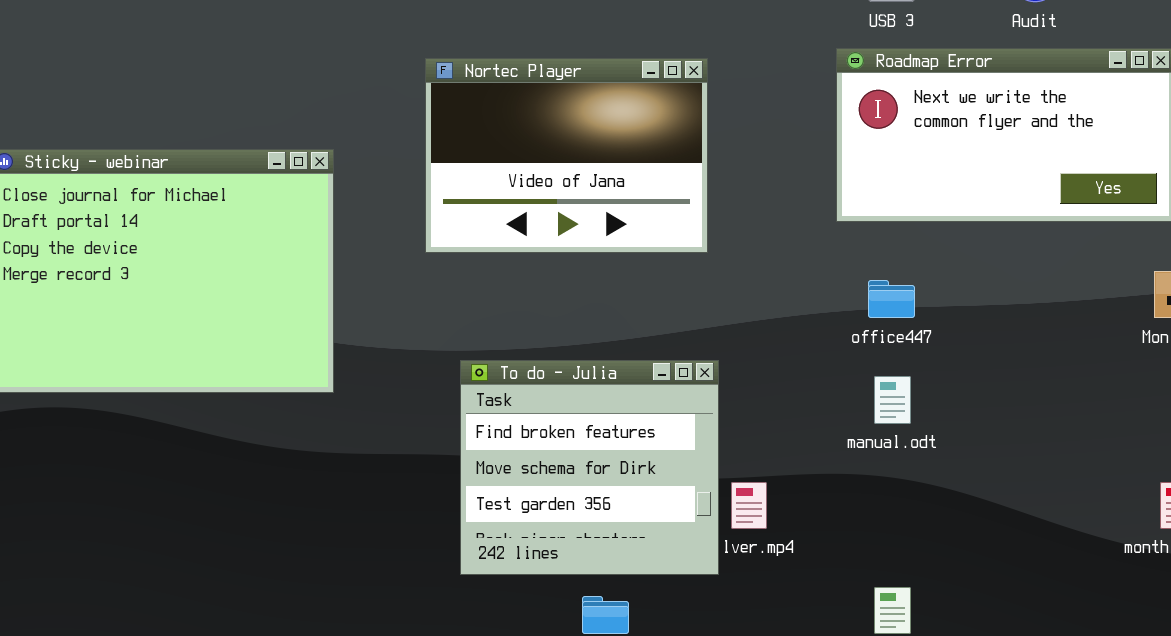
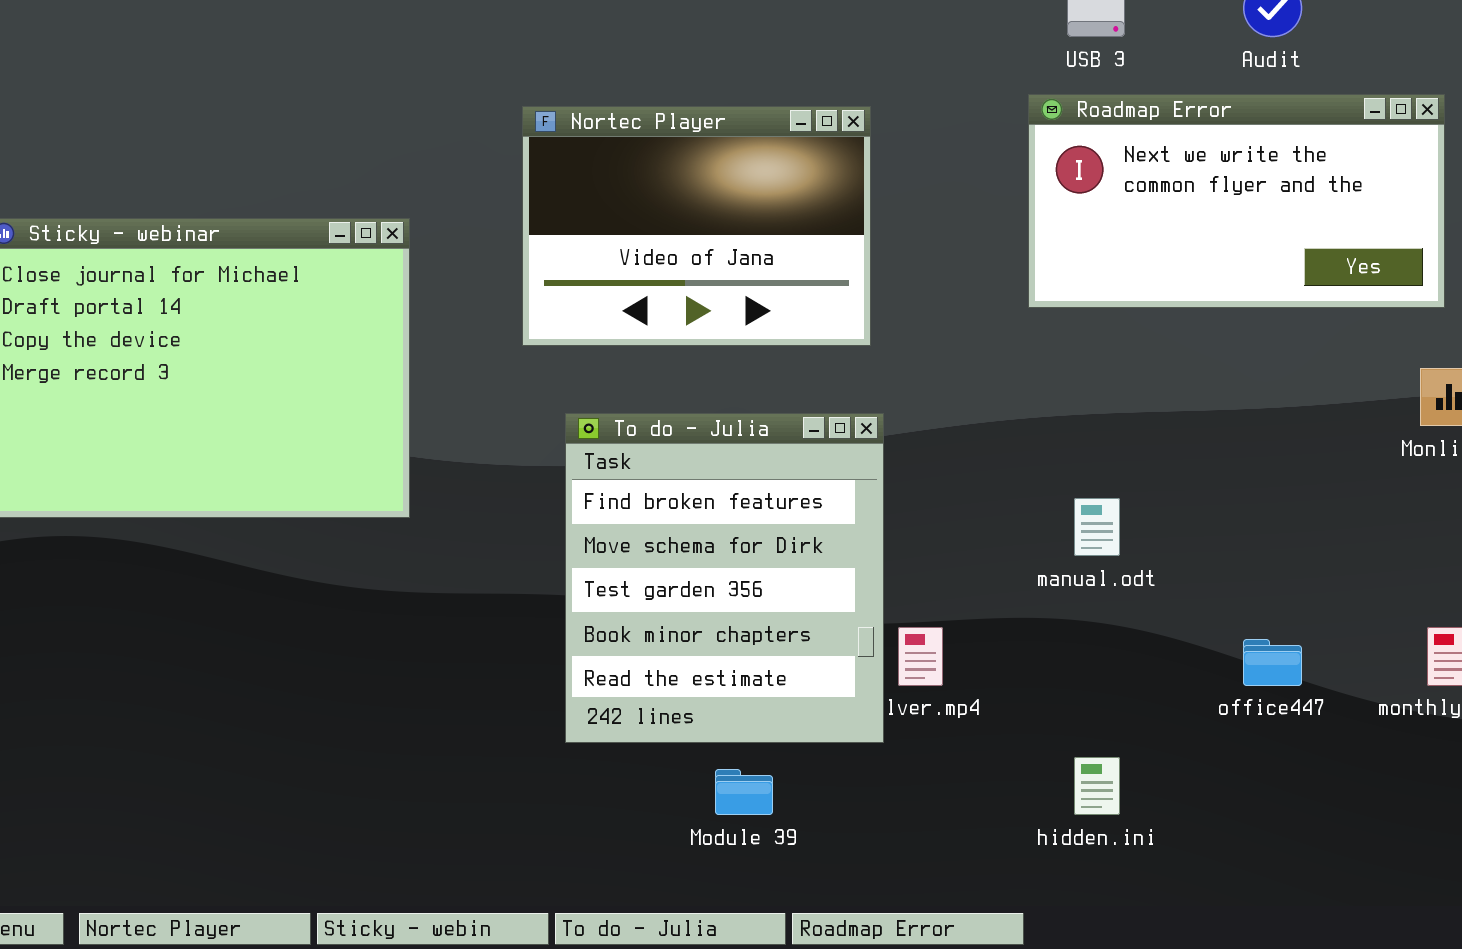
office447: [868,280,915,318] -> [1243,639,1302,686], moved
To do - Julia: [460,360,719,575] -> [565,413,884,743], resized

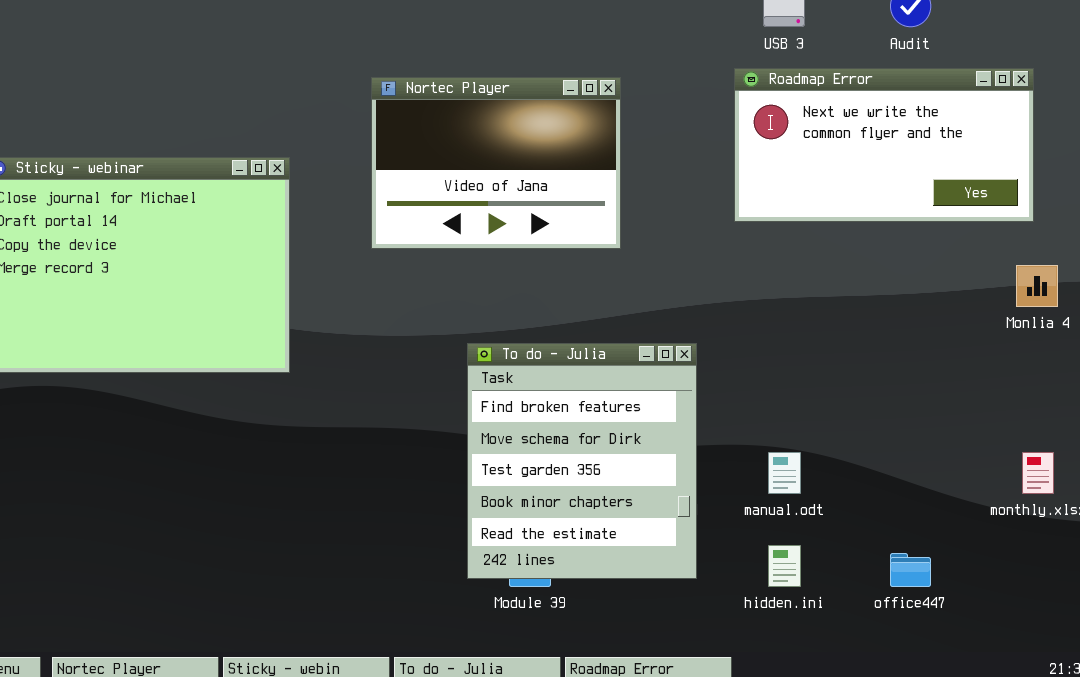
To do - Julia: [565,413,884,743] -> [467,343,697,579], moved
manual.odt: [1074,498,1120,556] -> [768,452,801,494], moved
office447: [1243,639,1302,686] -> [890,553,931,587], moved

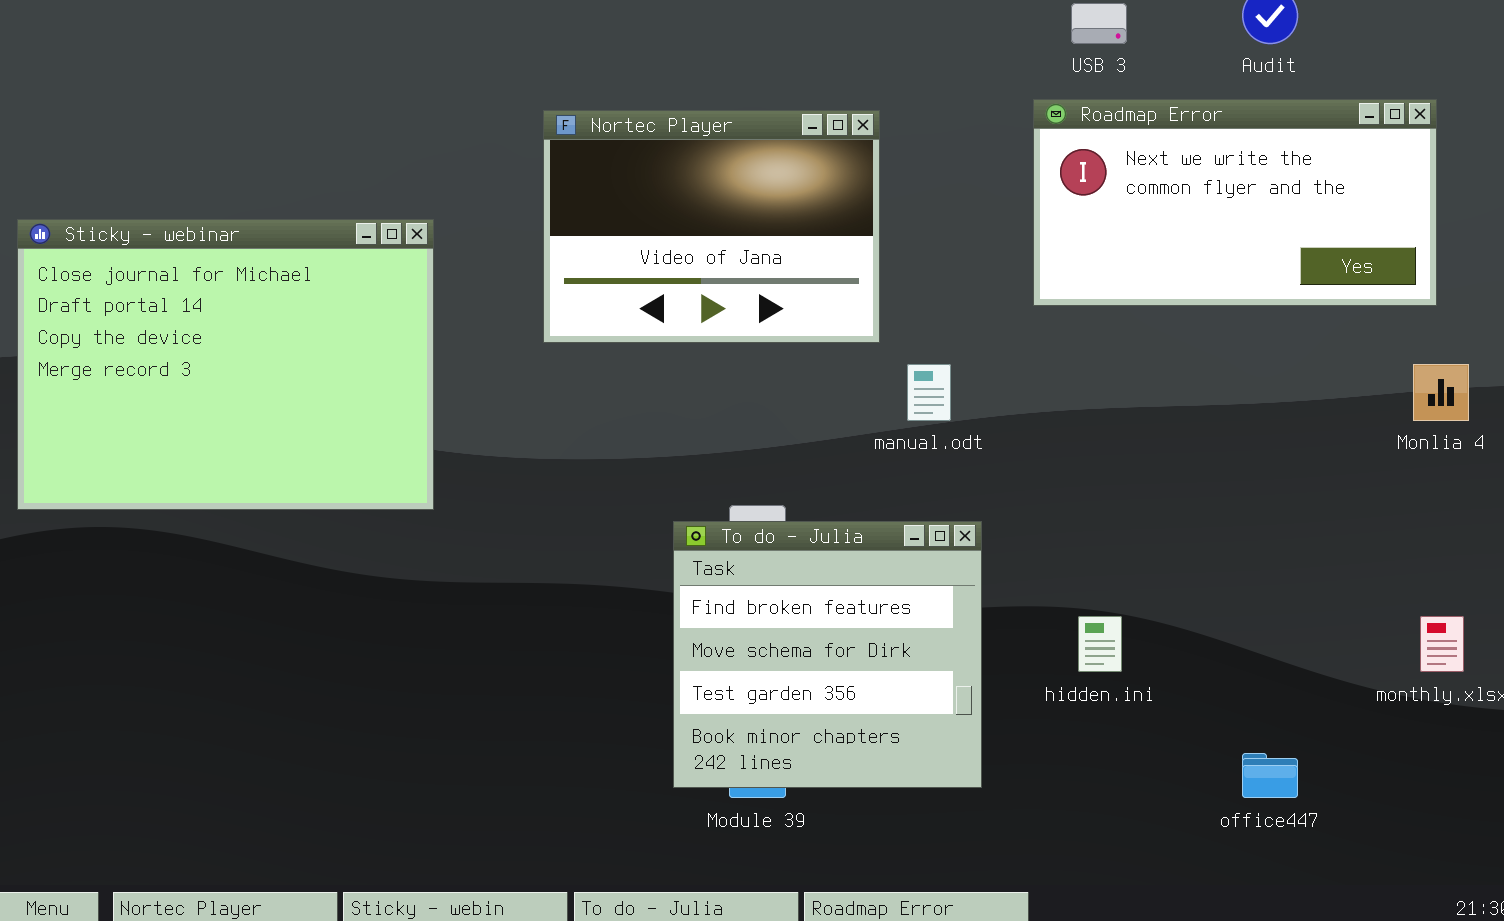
To do - Julia: [467,343,697,579] -> [673,521,982,788], resized
manual.odt: [768,452,801,494] -> [907,364,951,421], moved
hidden.ini: [768,545,801,587] -> [1078,616,1122,672], moved

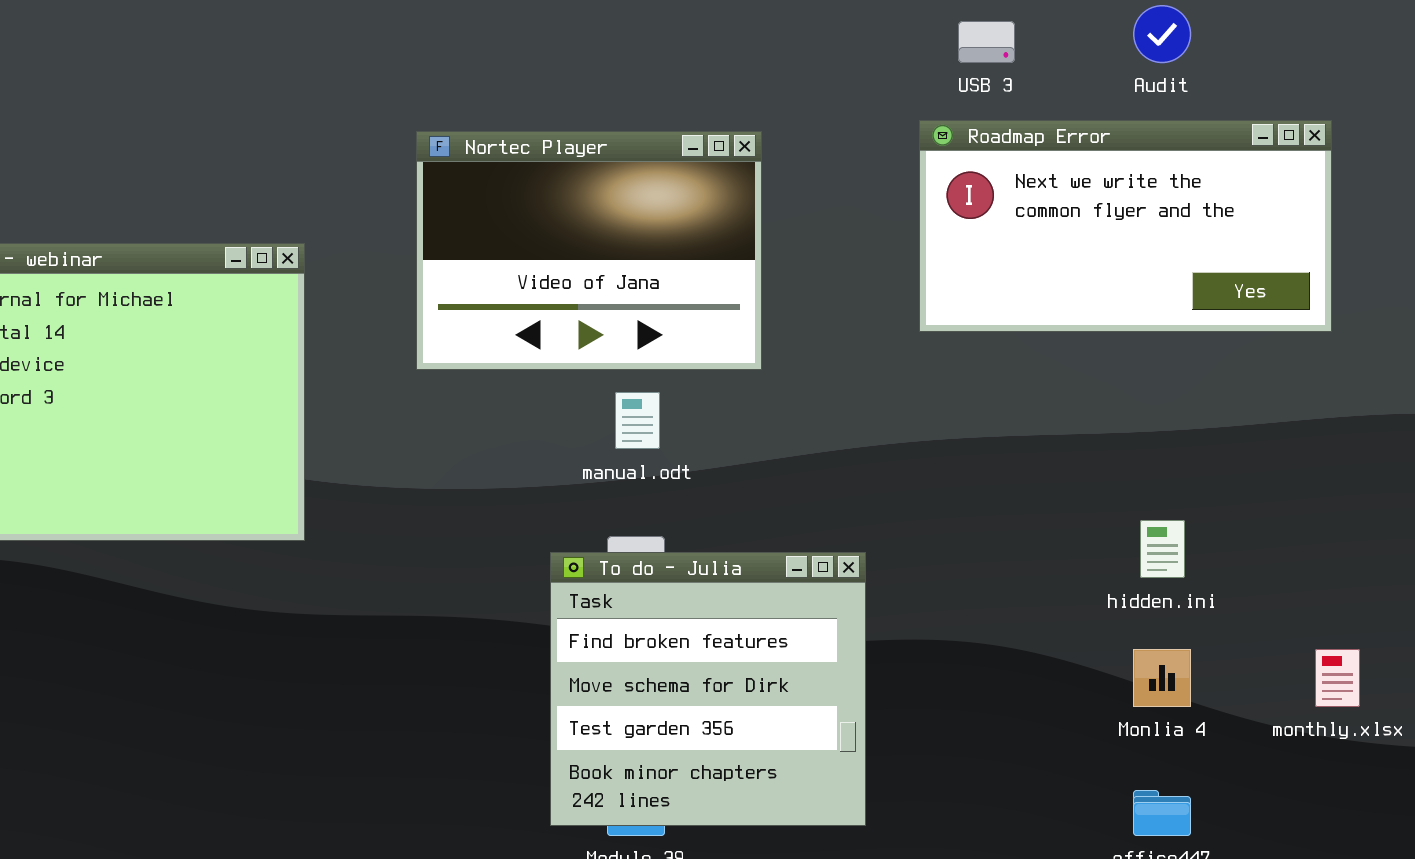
manual.odt: [907,364,951,421] -> [615,392,660,449], moved
Monlia 4: [1413,364,1469,421] -> [1133,649,1191,707], moved
hidden.ini: [1078,616,1122,672] -> [1140,520,1185,578], moved

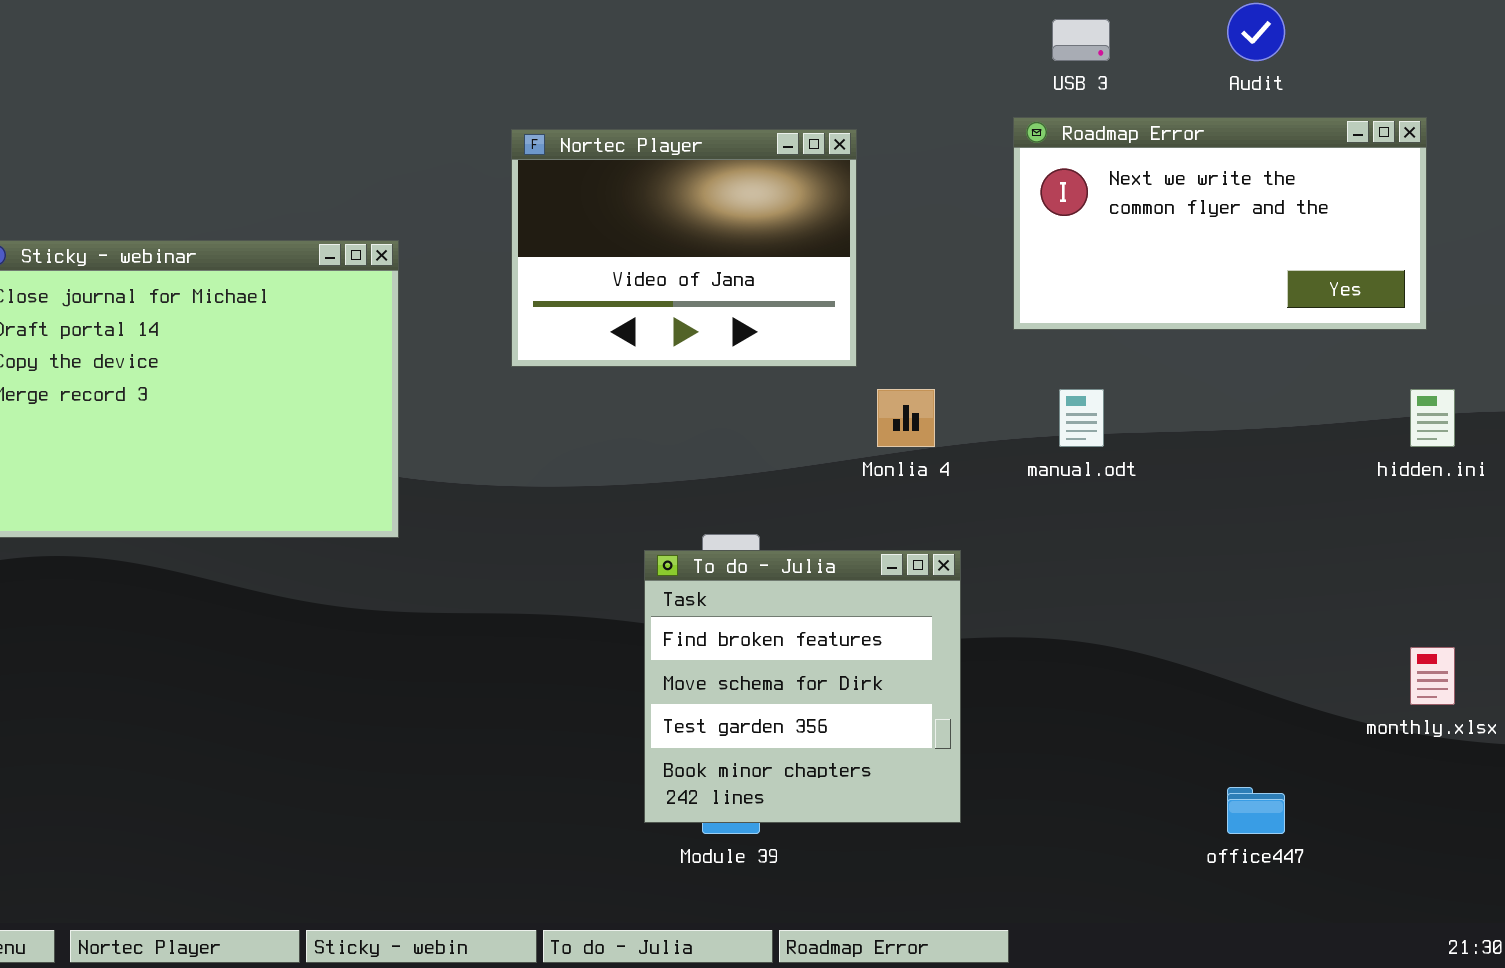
manual.odt: [615,392,660,449] -> [1059,389,1104,447], moved
hidden.ini: [1140,520,1185,578] -> [1410,389,1455,447], moved
Monlia 4: [1133,649,1191,707] -> [877,389,935,447], moved

